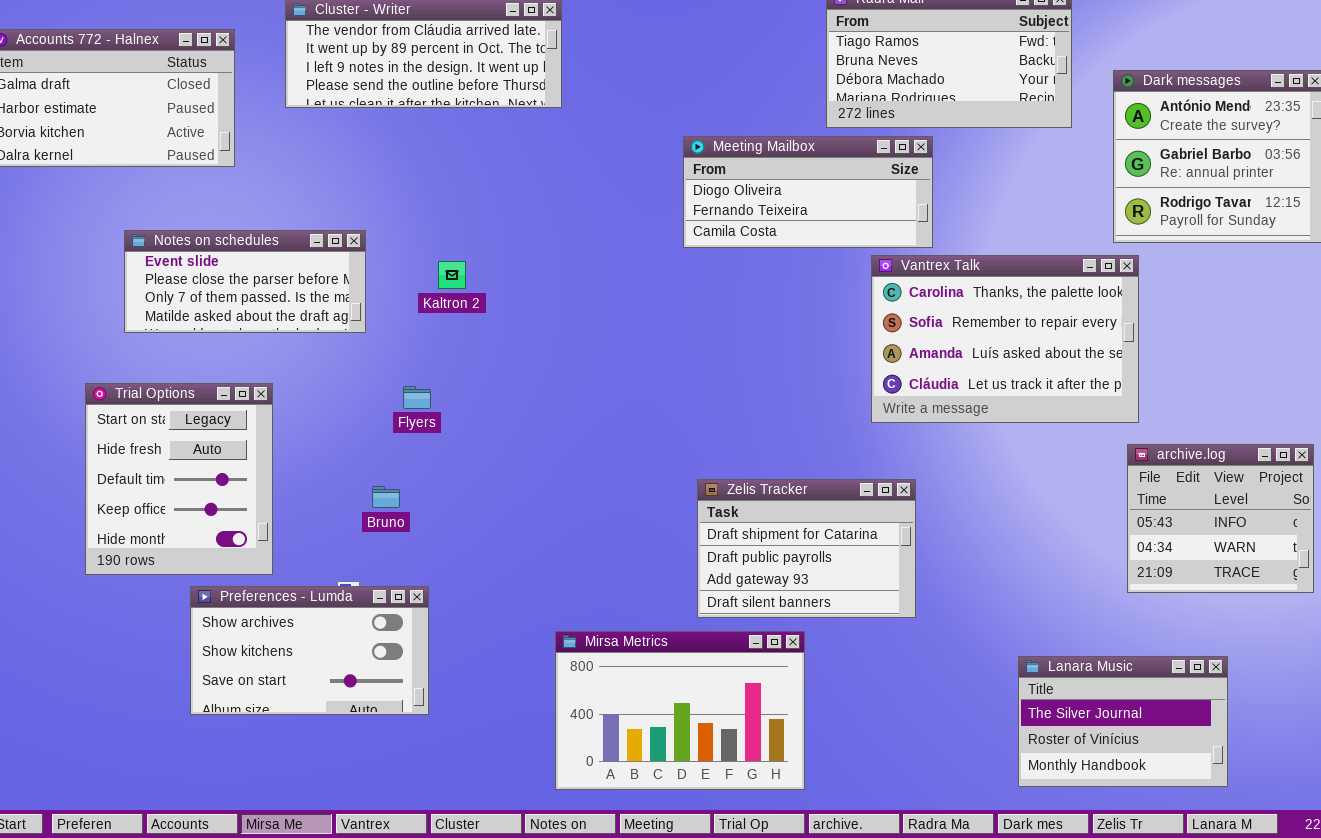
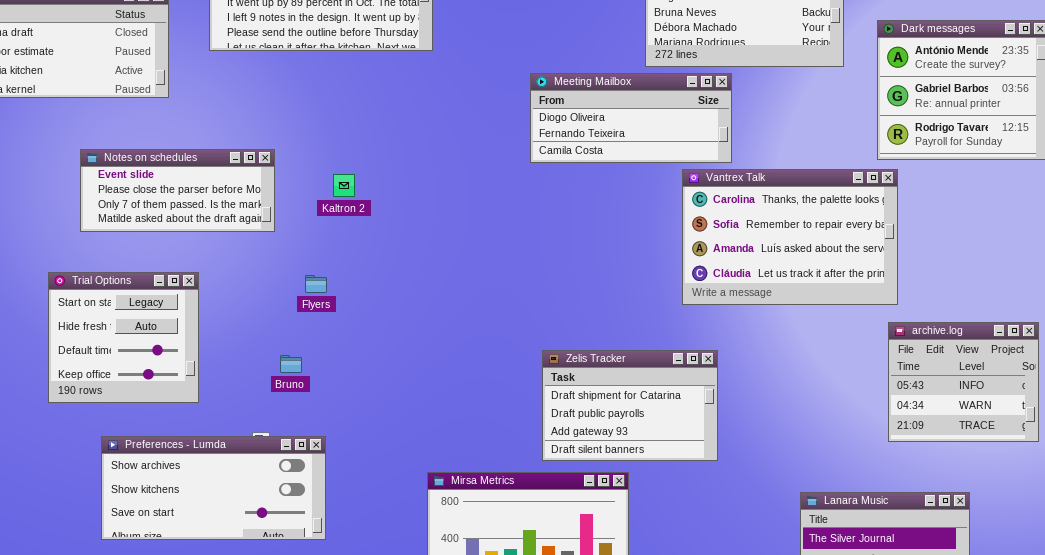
Trial Options: [85,383,273,575] -> [48,272,199,403], resized
Preferences - Lumda: [190,586,429,715] -> [101,436,326,540], resized

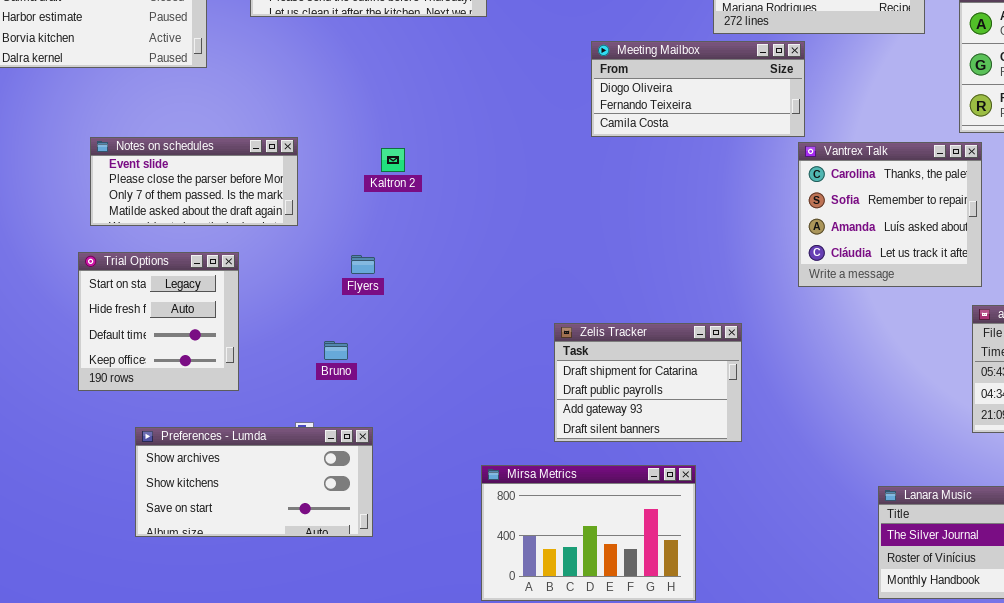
Notes on schedules: [80,149,275,232] -> [90,137,298,226], moved
Vantrex Talk: [682,169,898,305] -> [798,142,982,287], resized
Zelis Tracker: [542,350,718,461] -> [554,323,742,442], moved

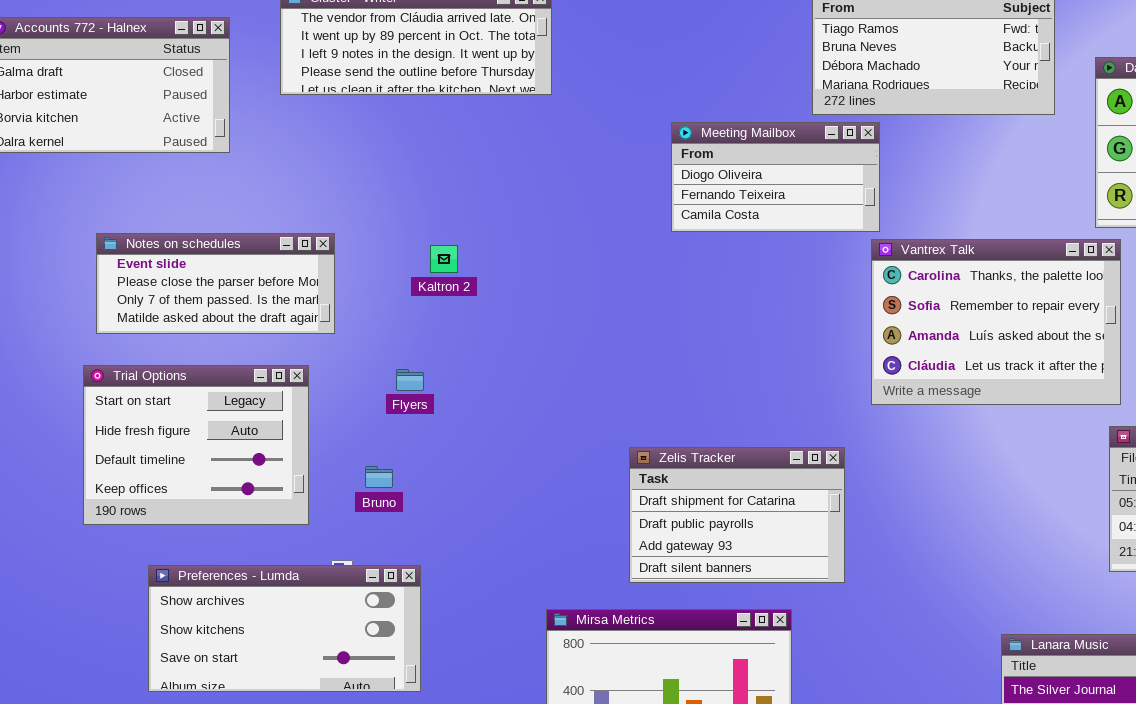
Meeting Mailbox: [591,41,805,137] -> [671,122,880,232], resized
Vantrex Talk: [798,142,982,287] -> [871,239,1121,405], resized
Trial Options: [78,252,239,391] -> [83,365,309,525], resized

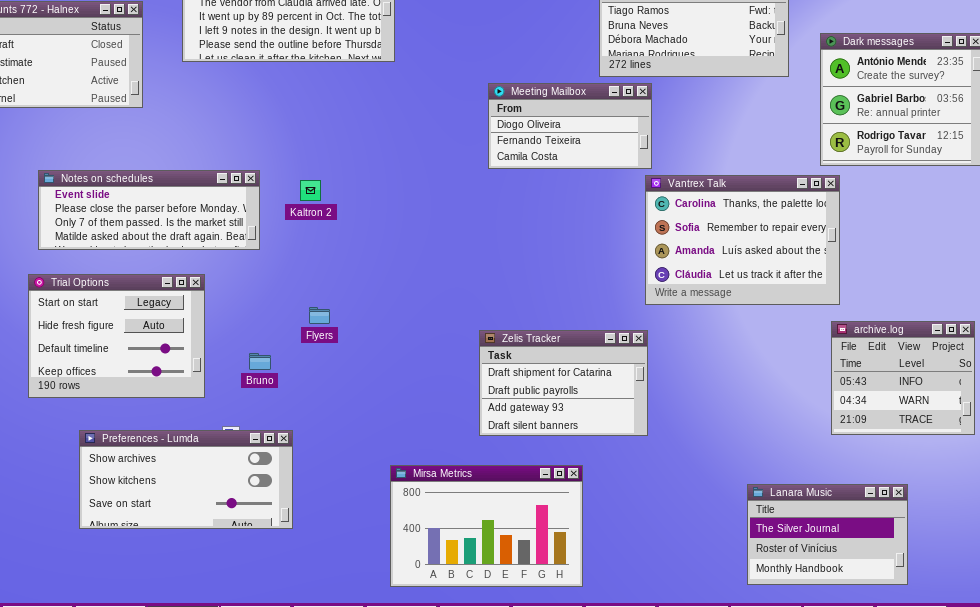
Notes on schedules: [96,233,335,334] -> [38,170,260,250], resized
Flyers: [396,369,424,391] -> [309,307,330,324], moved
Zelis Tracker: [629,447,845,583] -> [479,330,648,436], moved

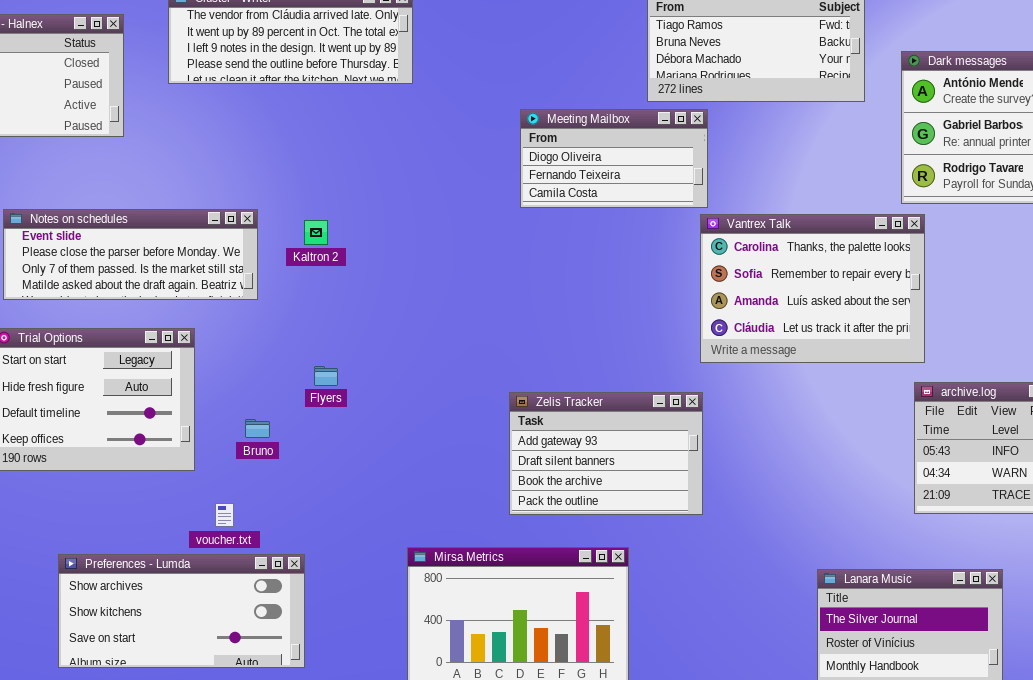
Zelis Tracker: [479,330,648,436] -> [509,392,703,515], scrolled down 2 rows
Preferences - Lumda: [79,430,293,529] -> [58,554,305,668], moved

